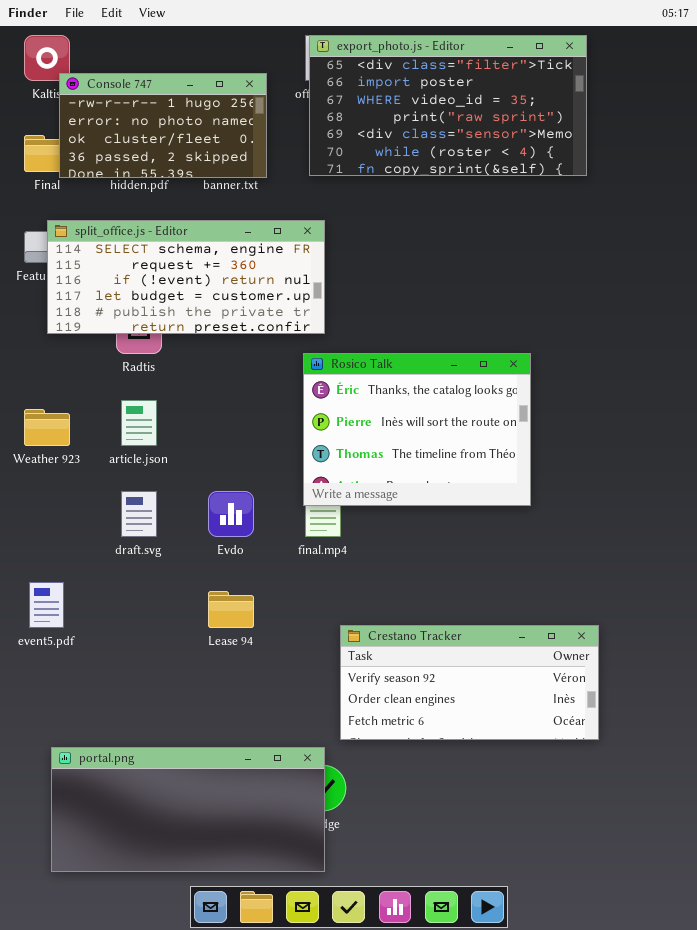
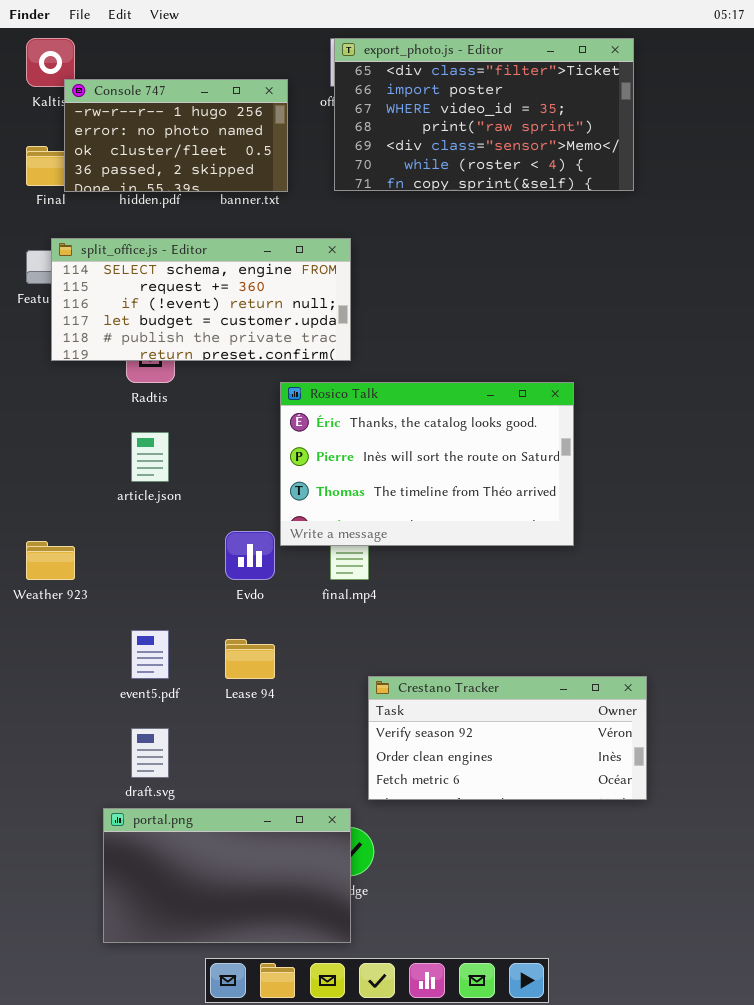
Rosico Talk: [303,353,531,506] -> [280,382,574,546], resized
Weather 923: [24,409,70,446] -> [26,541,75,580], moved
draft.svg: [121,491,157,537] -> [131,728,169,778], moved
event5.pdf: [29,582,64,628] -> [131,630,169,679], moved
portal.png: [51,747,325,872] -> [103,808,351,943], resized

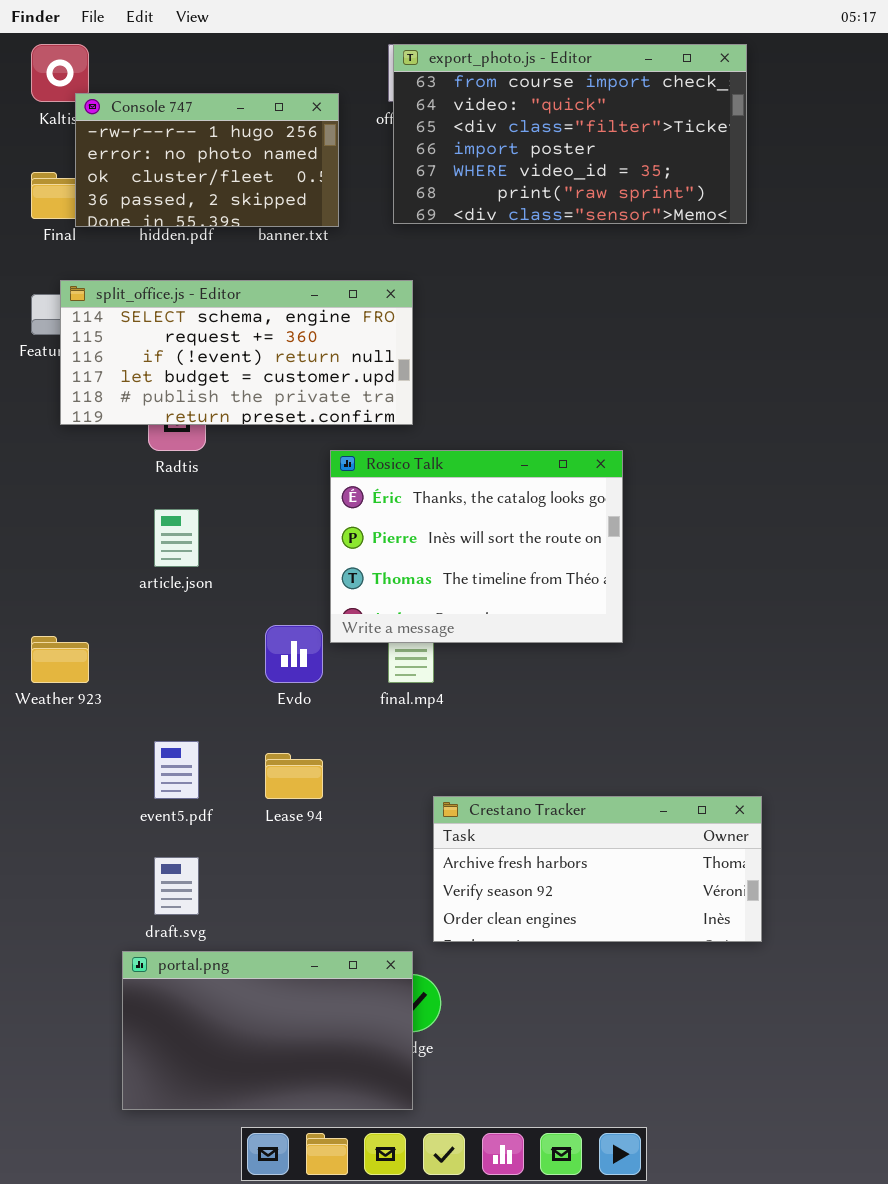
export_photo.js - Editor: [334,38,634,191] -> [393,44,747,224], scrolled up 2 rows
Rosico Talk: [280,382,574,546] -> [330,450,623,643], resized
Crestano Tracker: [368,676,647,800] -> [433,796,762,942], scrolled up 1 row

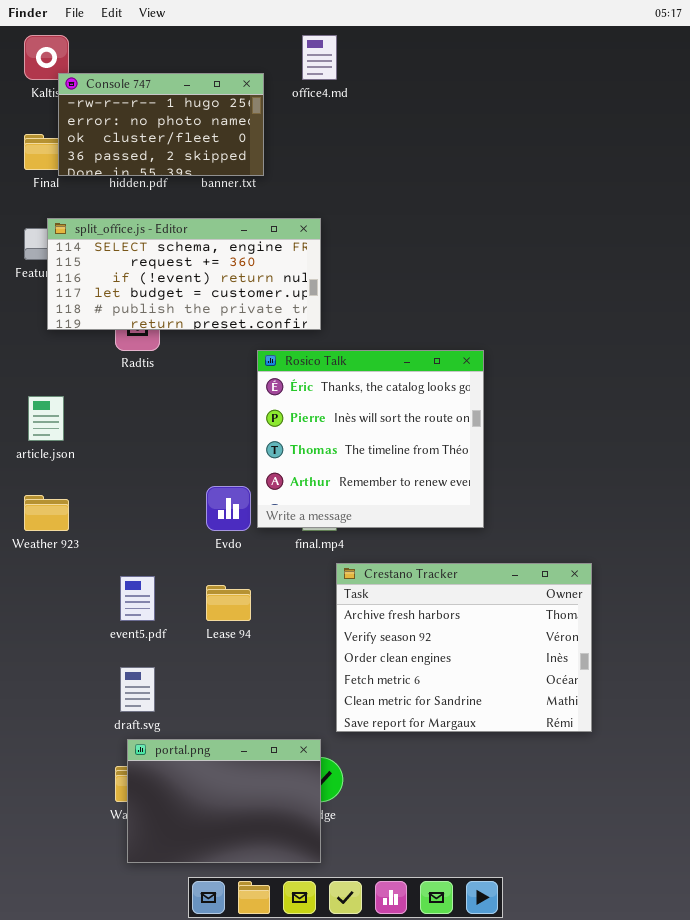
export_photo.js - Editor: [393,44,747,224] -> none, closed
Rosico Talk: [330,450,623,643] -> [257,350,484,528], resized
article.json: [154,509,199,567] -> [28,396,64,441], moved
Crestano Tracker: [433,796,762,942] -> [336,563,592,732], resized
portal.png: [122,951,413,1110] -> [127,739,321,863], resized

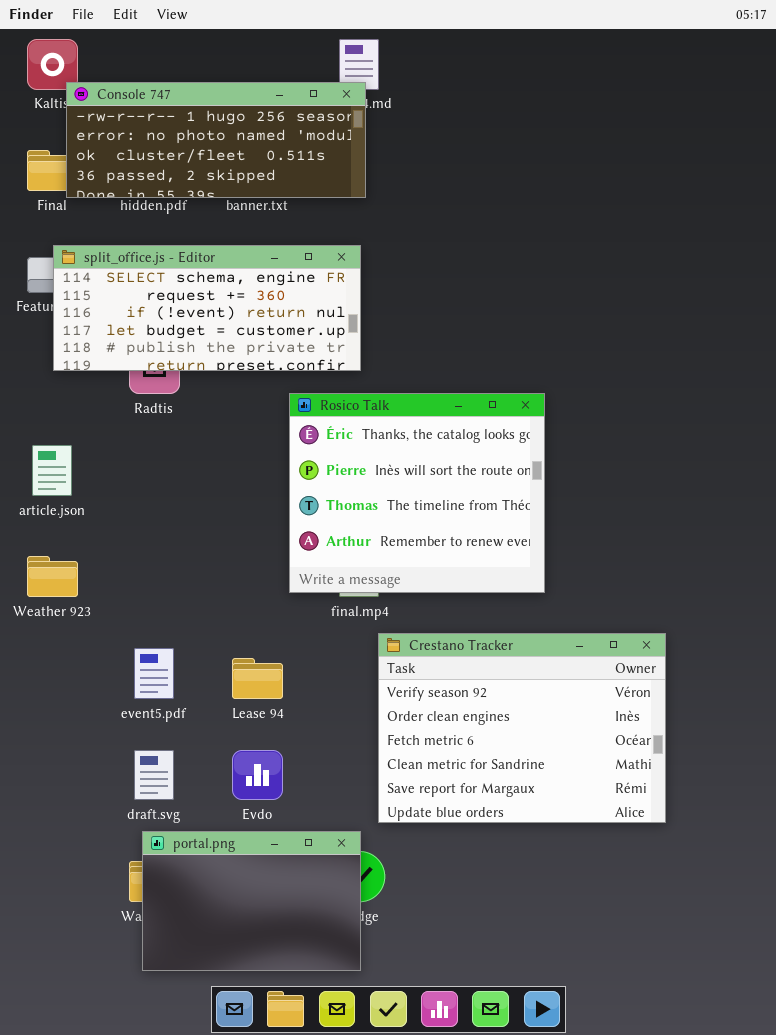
Console 747: [58,73,264,176] -> [66,82,366,198], resized
Evdo: [206,486,251,531] -> [232,750,283,800], moved
Crestano Tracker: [336,563,592,732] -> [378,633,666,823], scrolled down 1 row

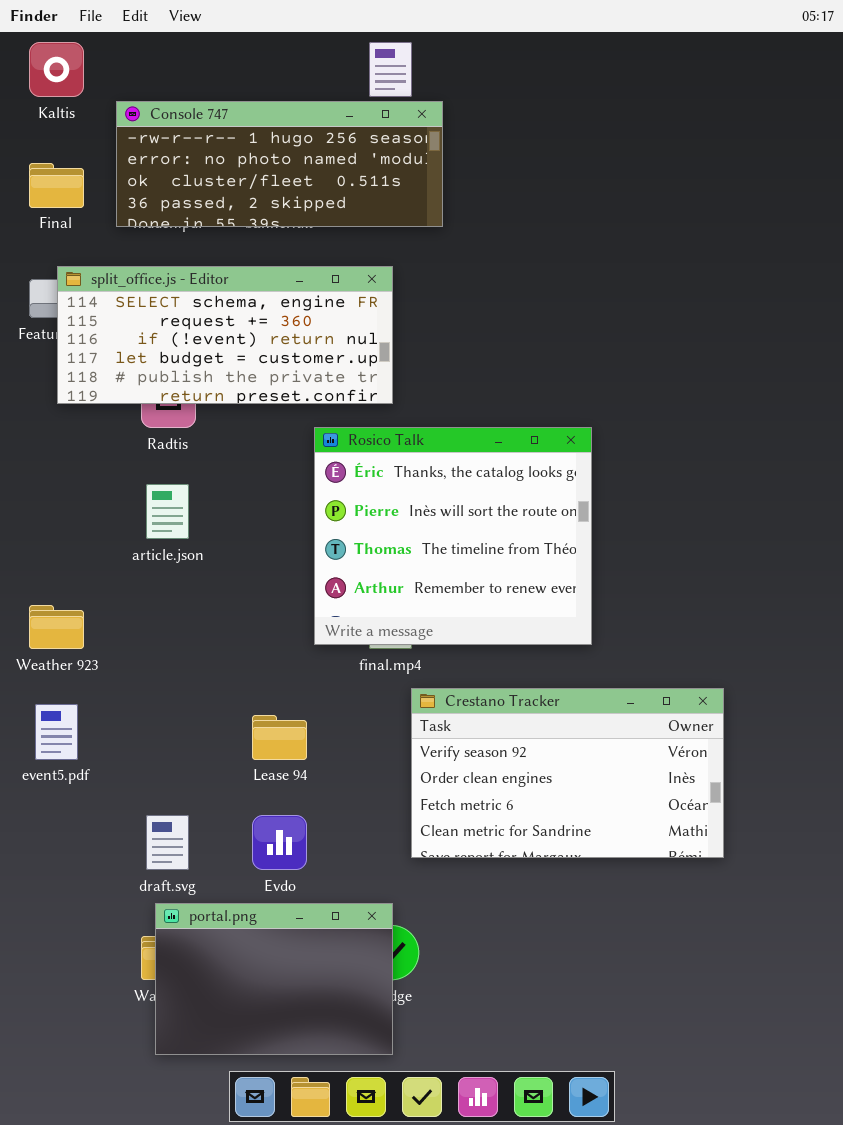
Console 747: [66,82,366,198] -> [116,101,443,227], moved
article.json: [32,445,72,496] -> [146,484,189,539], moved
Crestano Tracker: [378,633,666,823] -> [411,688,724,858], resized
event5.pdf: [134,648,174,699] -> [35,704,78,760], moved

